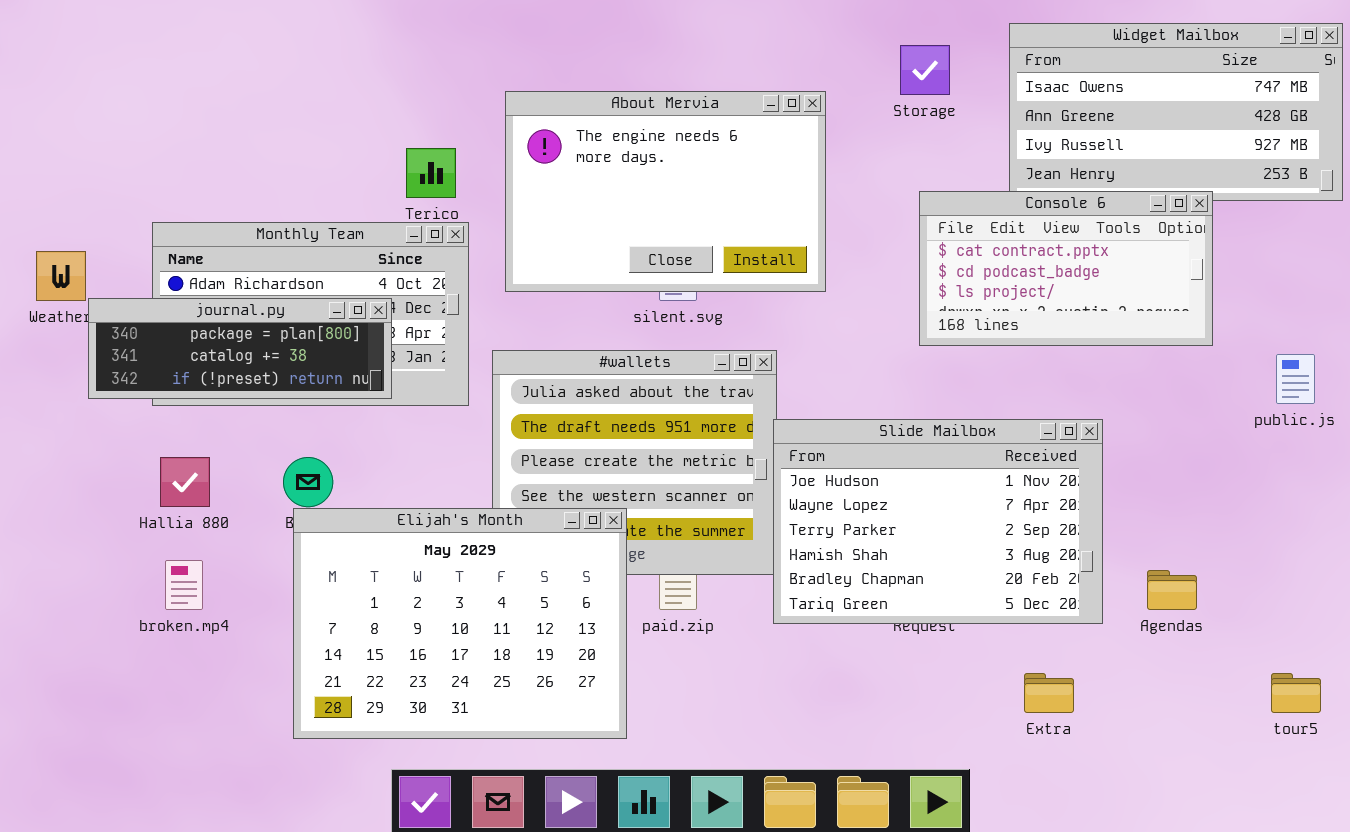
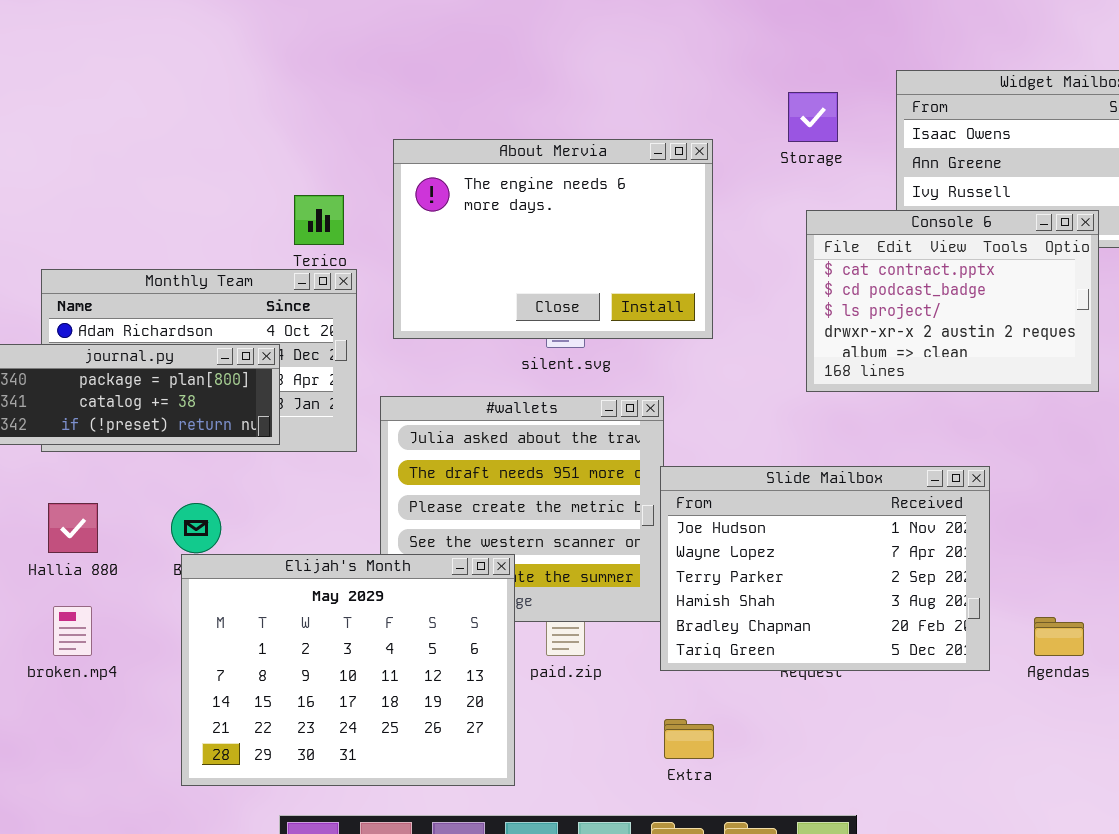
Console 6: [919,191,1213,346] -> [806,210,1099,392], resized
Extra: [1024,673,1074,713] -> [664,719,714,759], moved

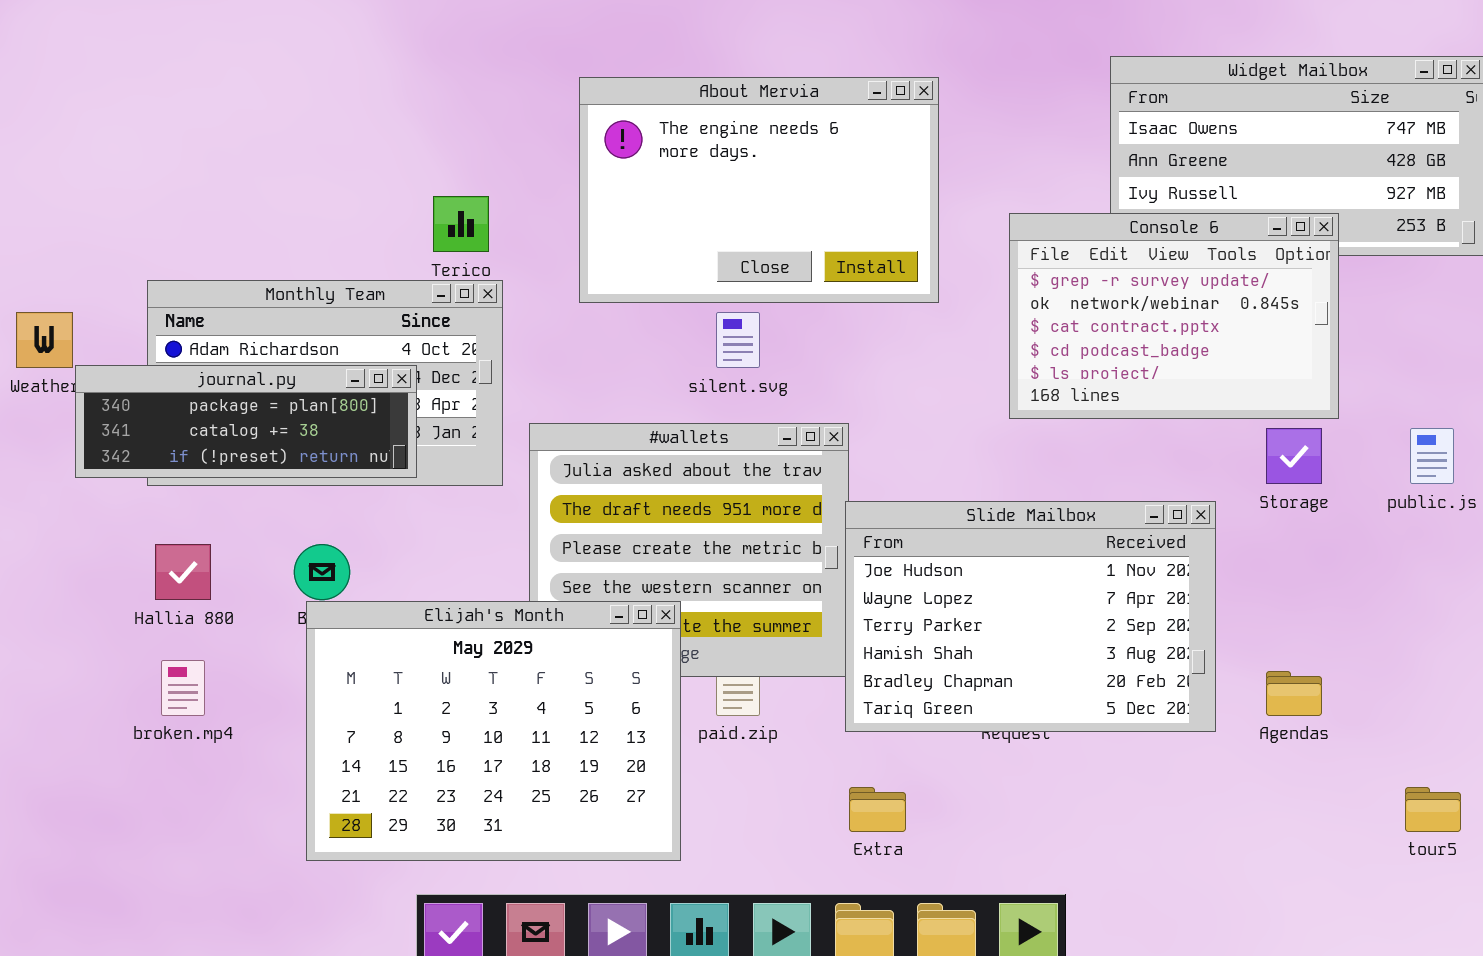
Storage: [788,92,838,142] -> [1266,428,1322,484], moved
About Mervia: [393,139,713,339] -> [579,77,939,303], moved
Console 6: [806,210,1099,392] -> [1009,213,1339,419], scrolled up 2 rows

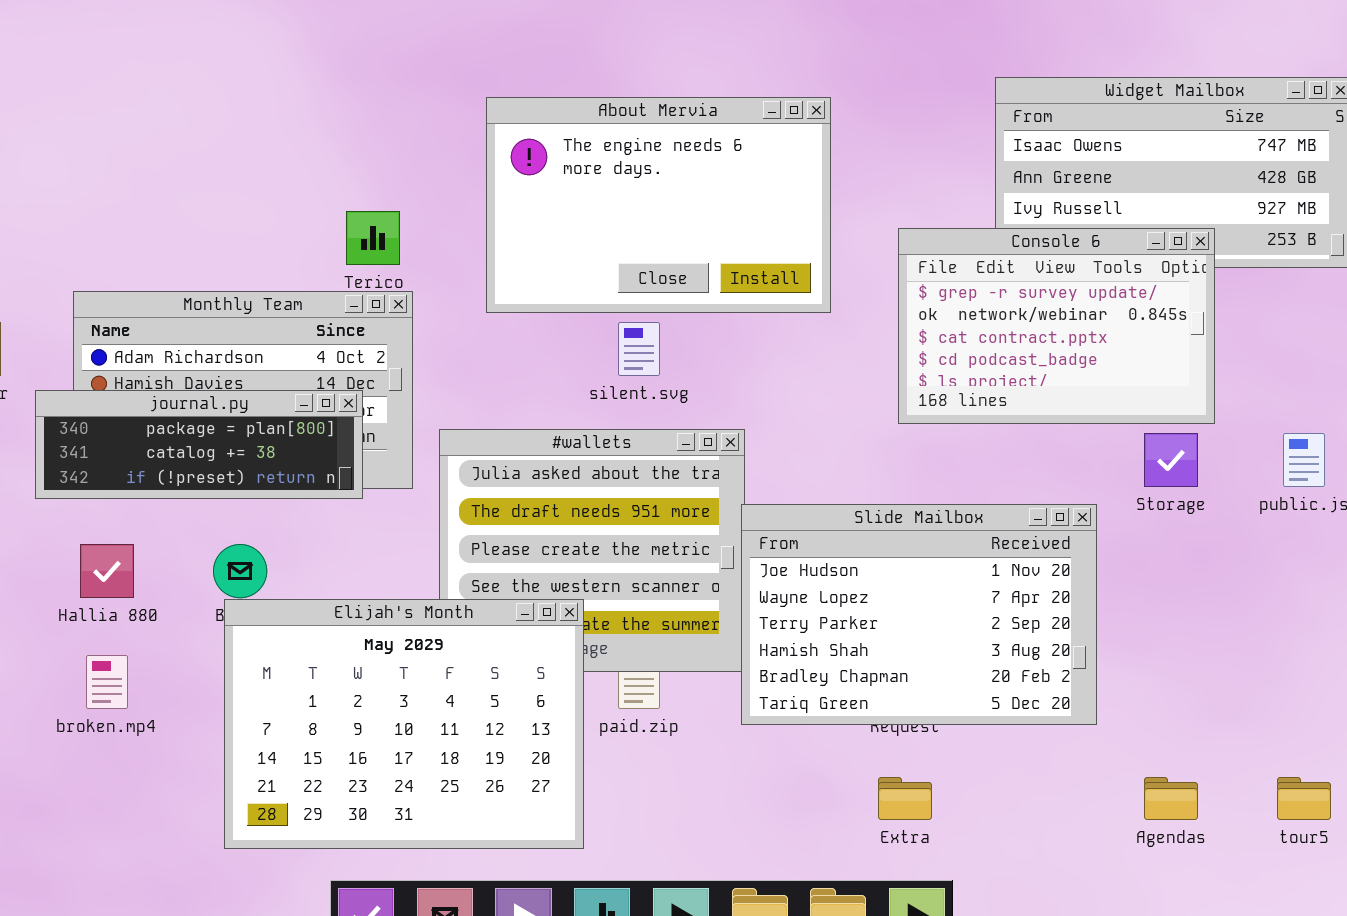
journal.py: [75,365,417,478] -> [35,390,363,499], moved
Agendas: [1266,671,1322,716] -> [1144,777,1198,820], moved
Extra: [849,787,906,832] -> [878,777,932,820], moved

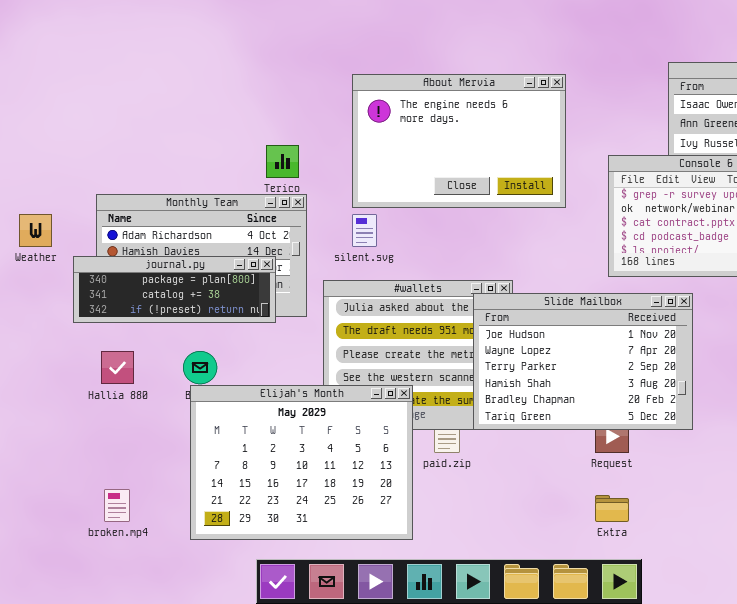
silent.svg: [618,322,660,376] -> [352,214,377,247], moved
Slide Mailbox: [741,504,1097,725] -> [473,293,693,430], moved
broken.mp4: [86,655,128,709] -> [104,489,130,522], moved

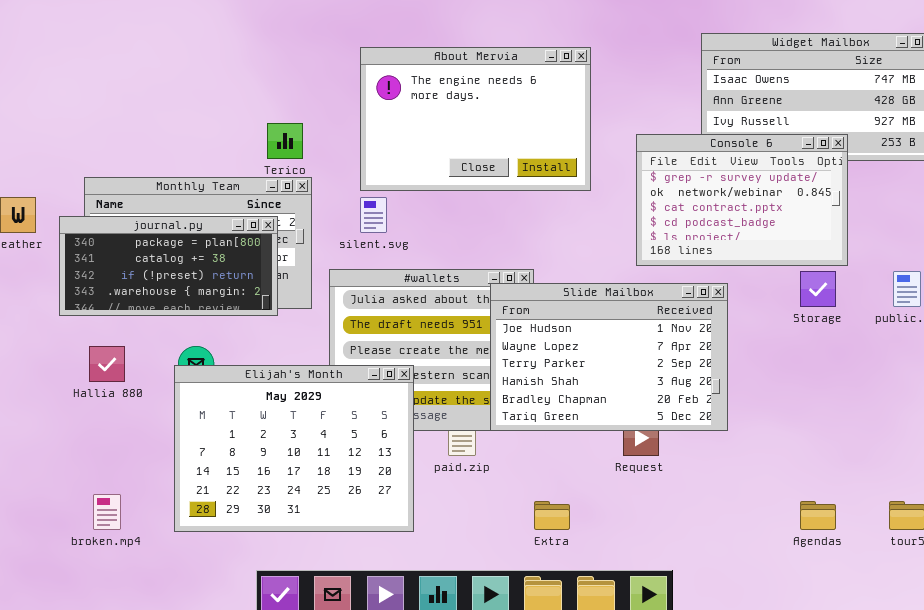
journal.py: [73,256,276,323] -> [59,216,278,316], resized
Elijah's Month: [190,385,413,540] -> [174,365,414,532], moved
Extra: [595,495,629,522] -> [534,501,570,530], moved

